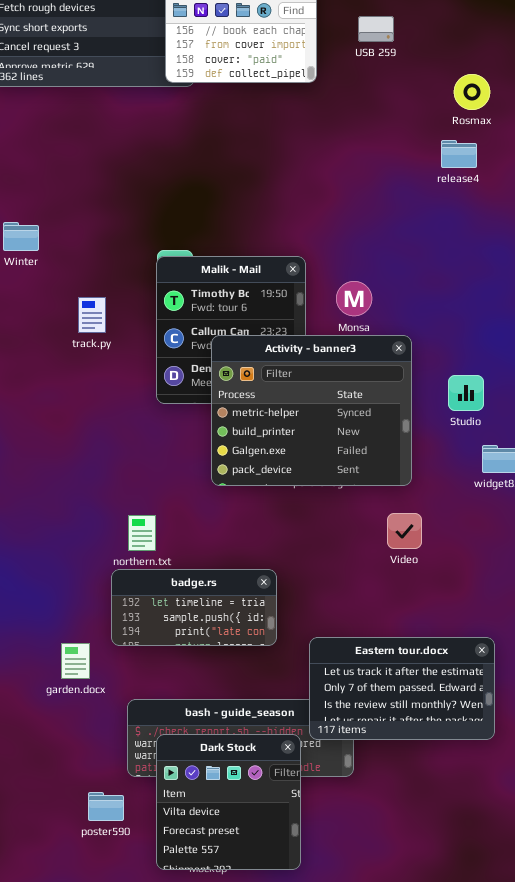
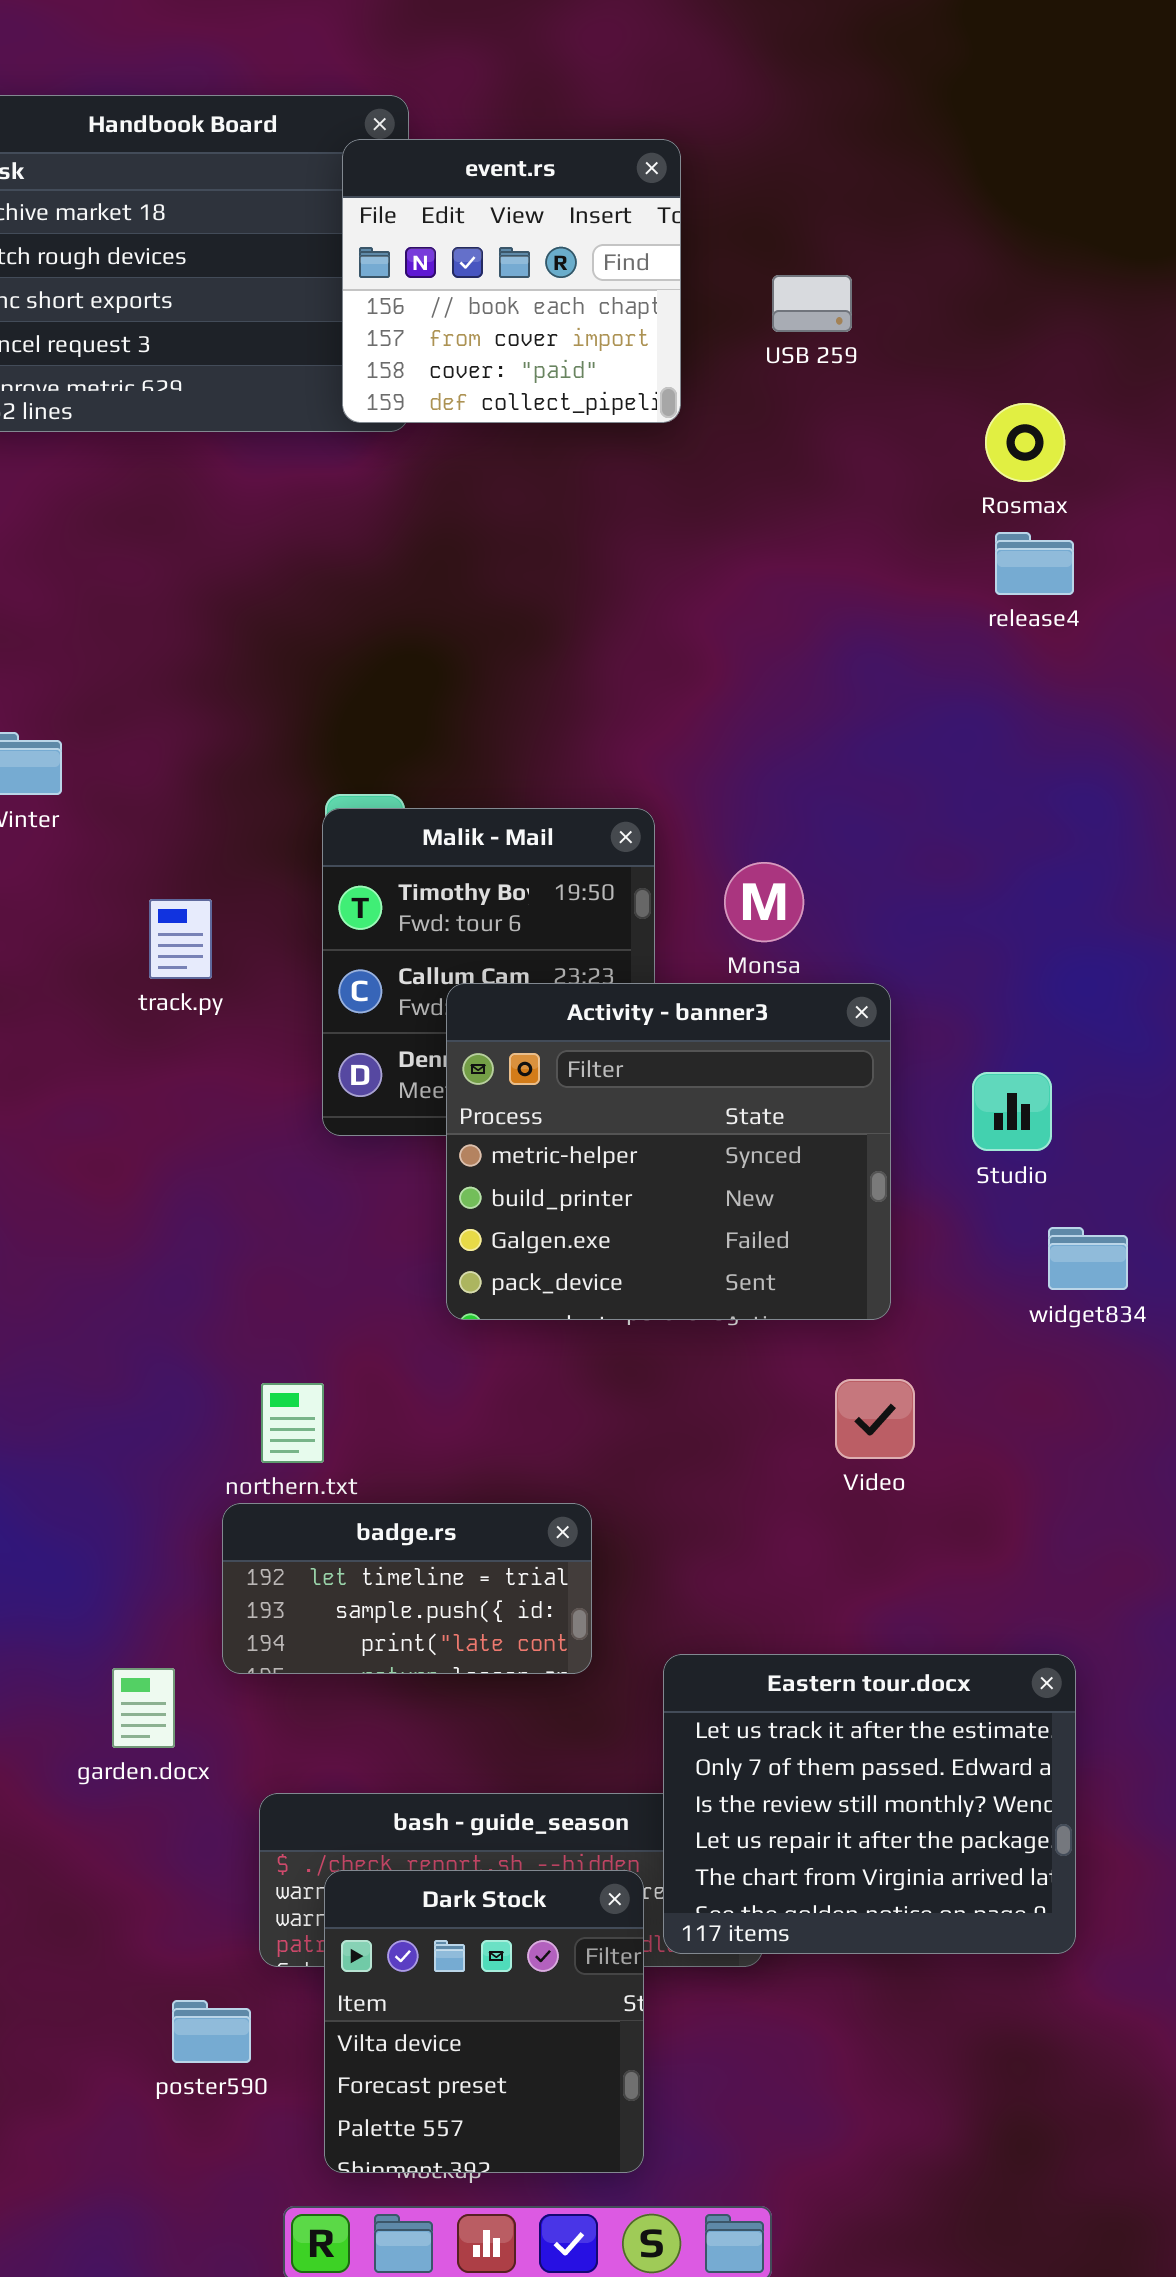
release4: [441,140,477,168] -> [995,532,1074,595], moved
Eastern tour.docx: [309,637,495,740] -> [663,1654,1076,1954], resized

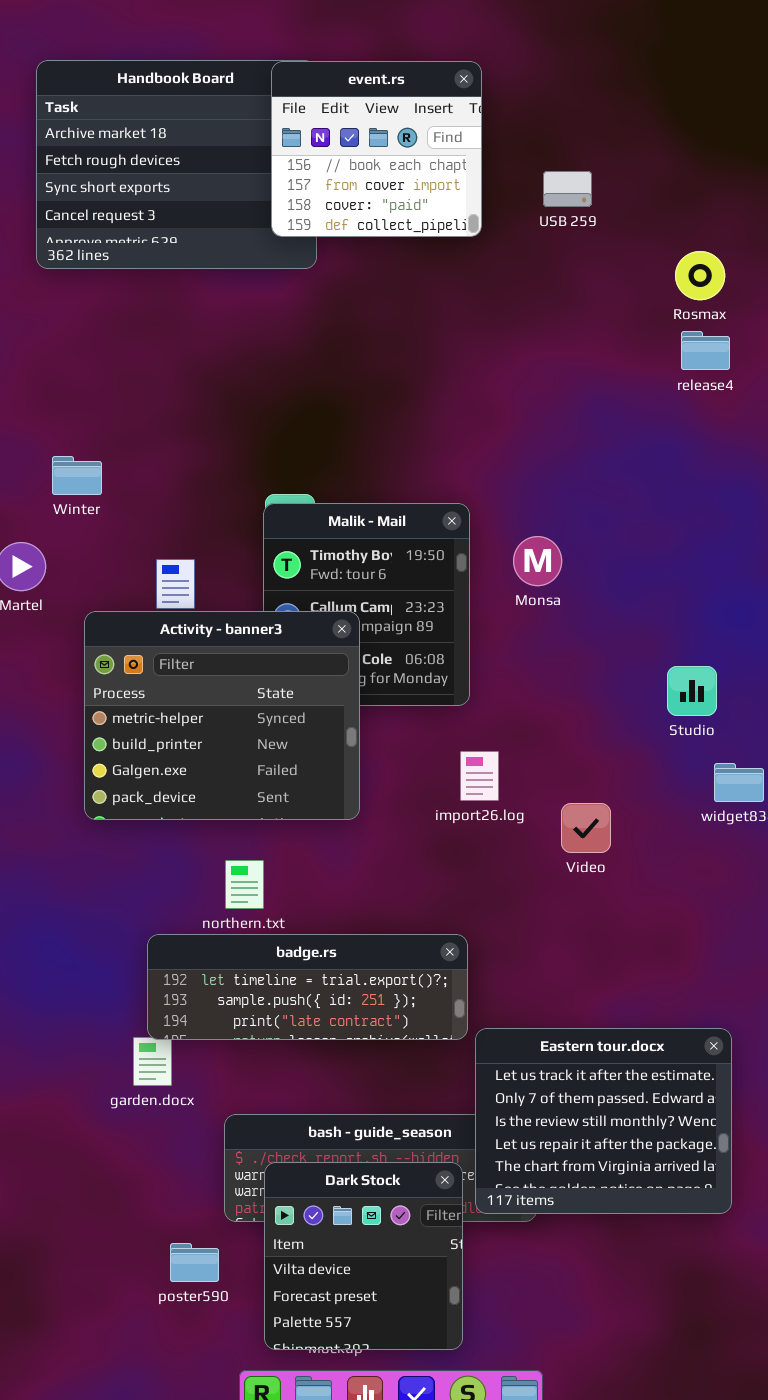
event.rs: [342,139,681,423] -> [271,61,482,237], moved
Activity - banner3: [446,983,891,1320] -> [84,611,360,820], moved
Video: [835,1379,915,1459] -> [561,803,611,853], moved
badge.rs: [222,1503,592,1674] -> [147,934,468,1040], moved, resized

